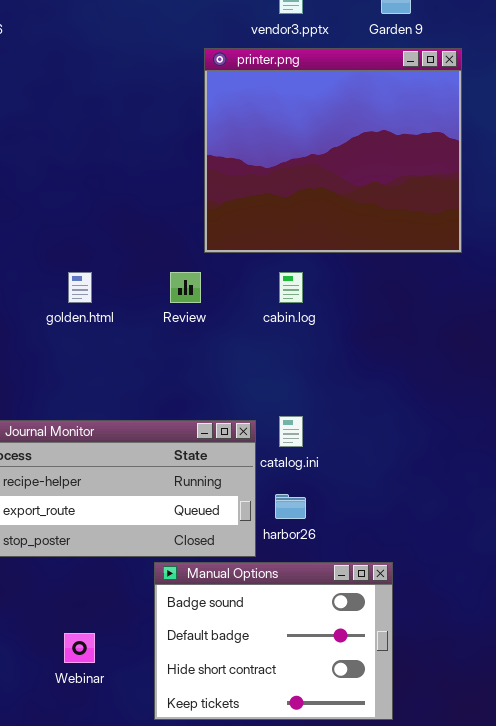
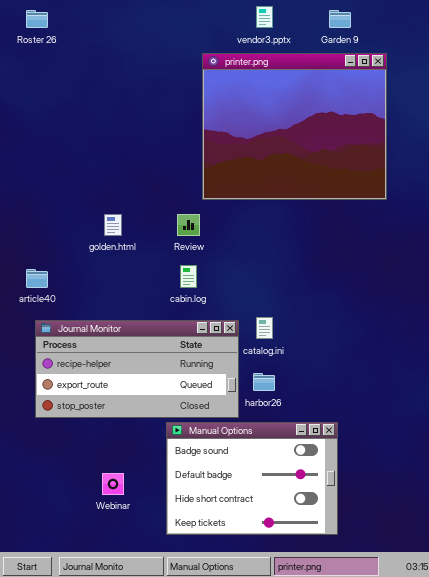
cabin.log: [279,272,303,303] -> [180,265,197,288], moved

